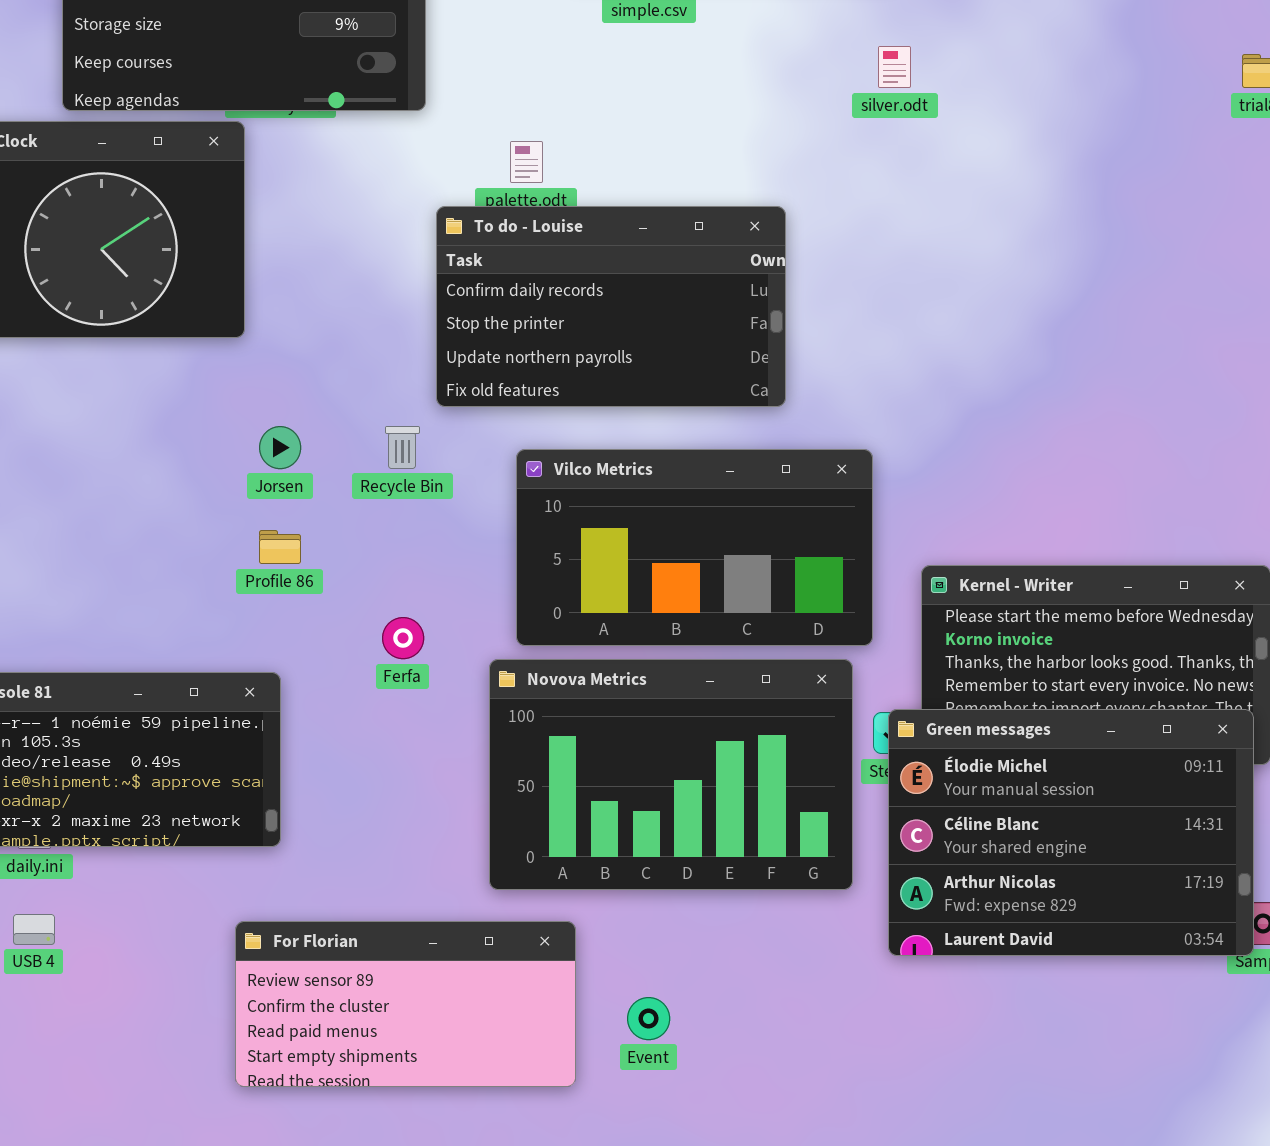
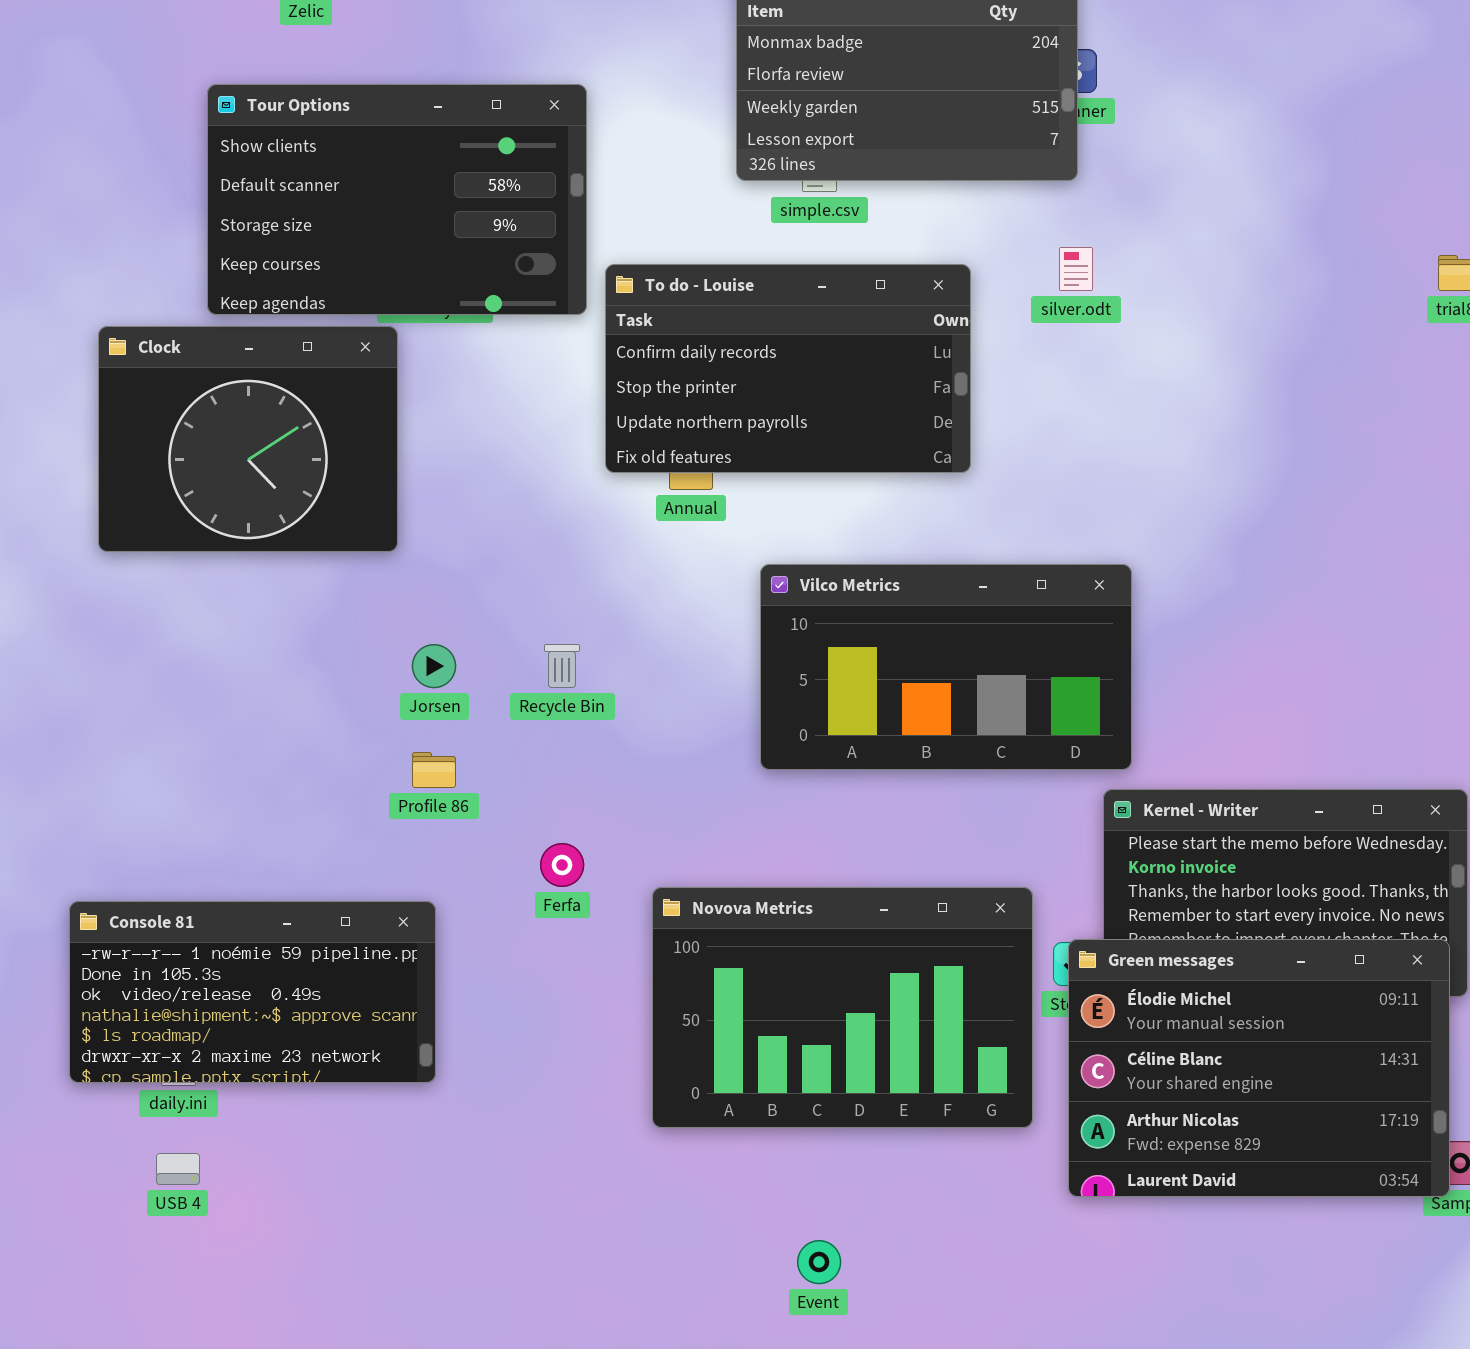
To do - Louise: [436,206,786,407] -> [605,264,971,473], moved
Vilco Metrics: [516,449,873,646] -> [760,564,1132,770], moved
For Florian: [235,921,576,1087] -> none, closed

